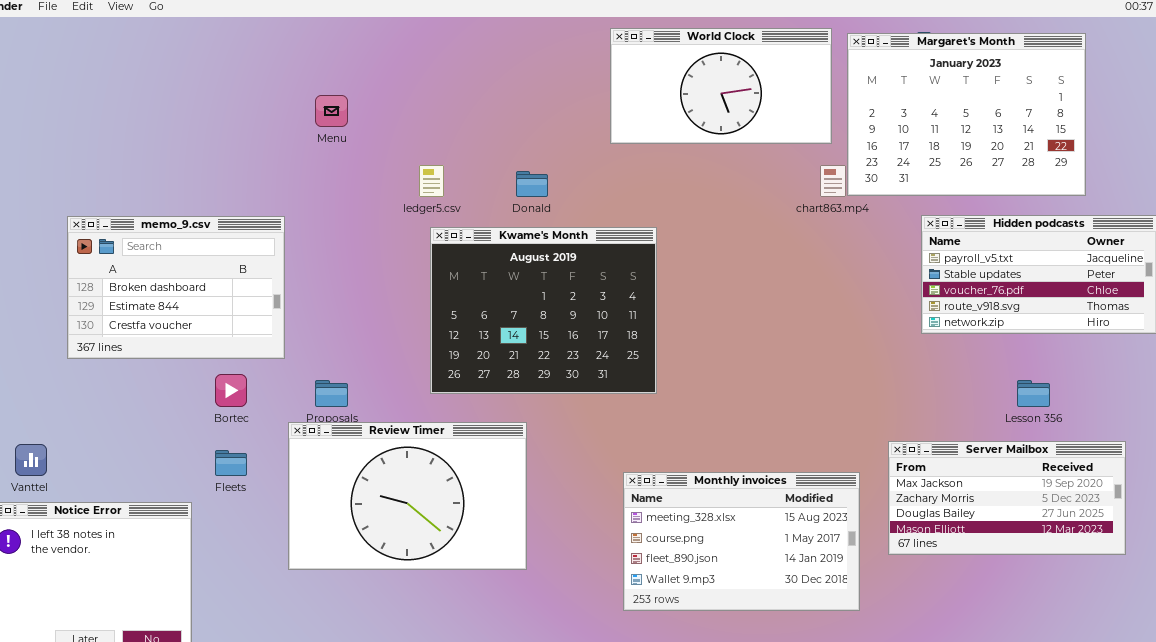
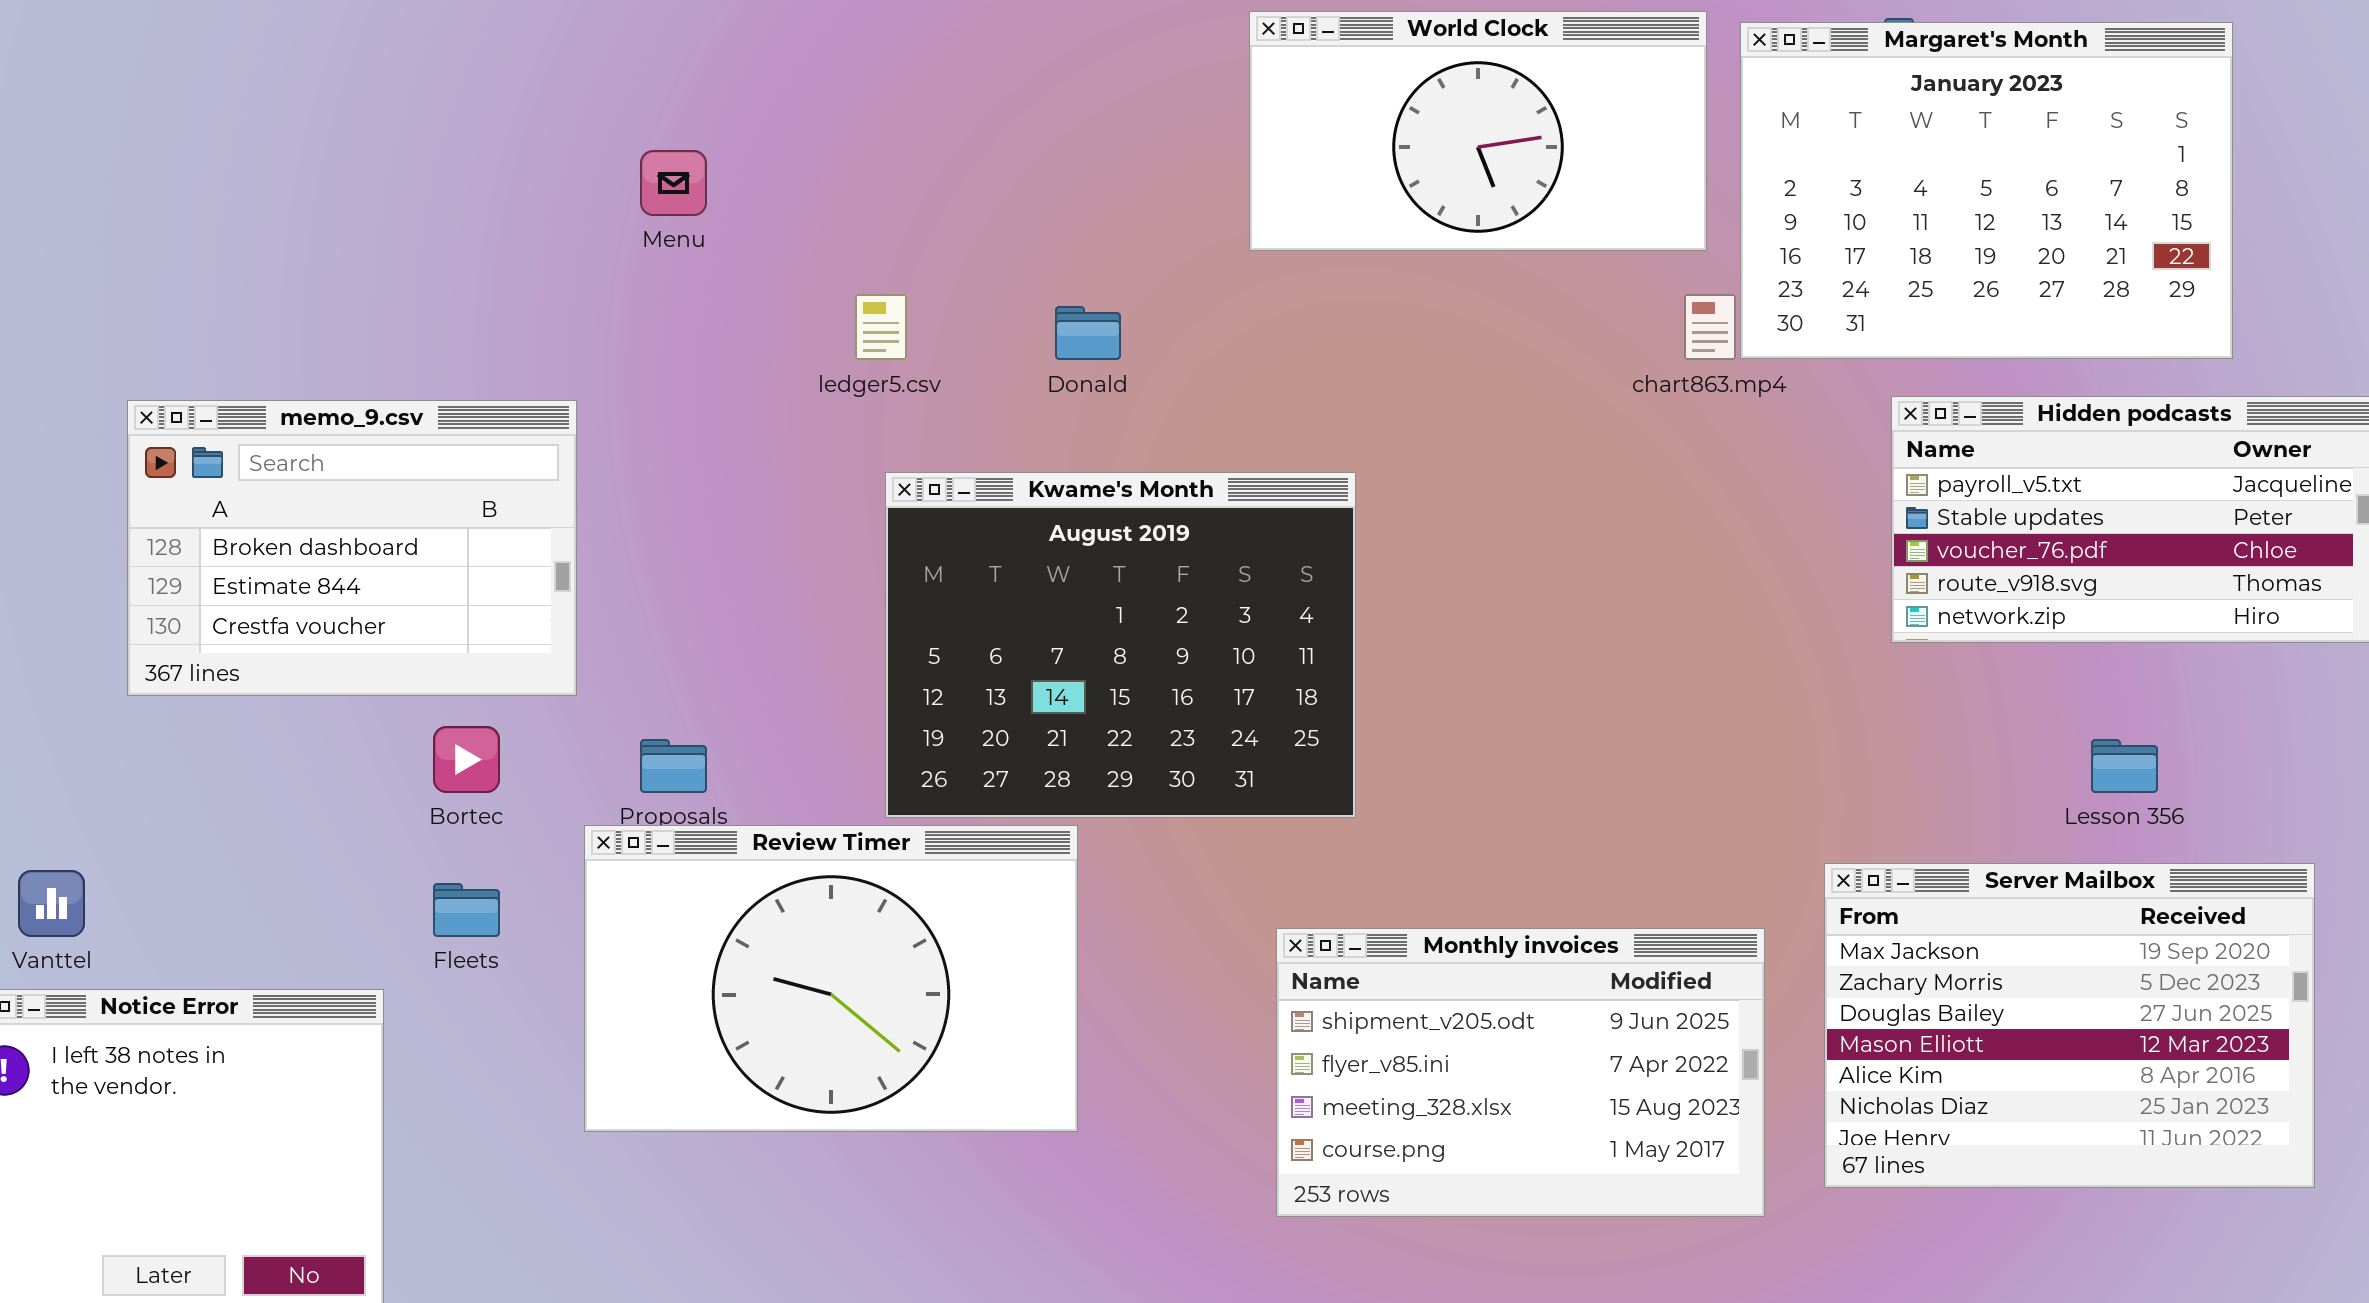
Kwame's Month: [430,227,657,394] -> [885,472,1356,818], moved
Server Mailbox: [888,441,1126,555] -> [1824,863,2315,1188], resized
Monthly invoices: [623,472,860,611] -> [1276,928,1765,1217], scrolled up 2 rows

